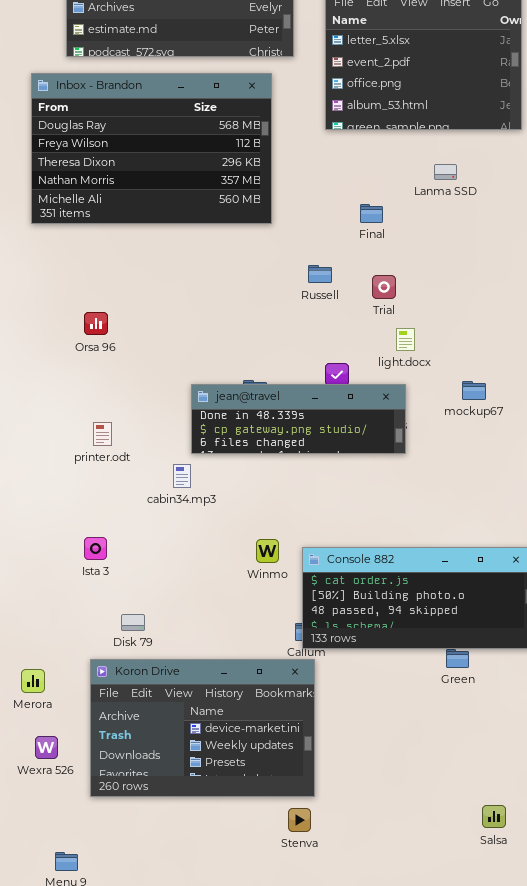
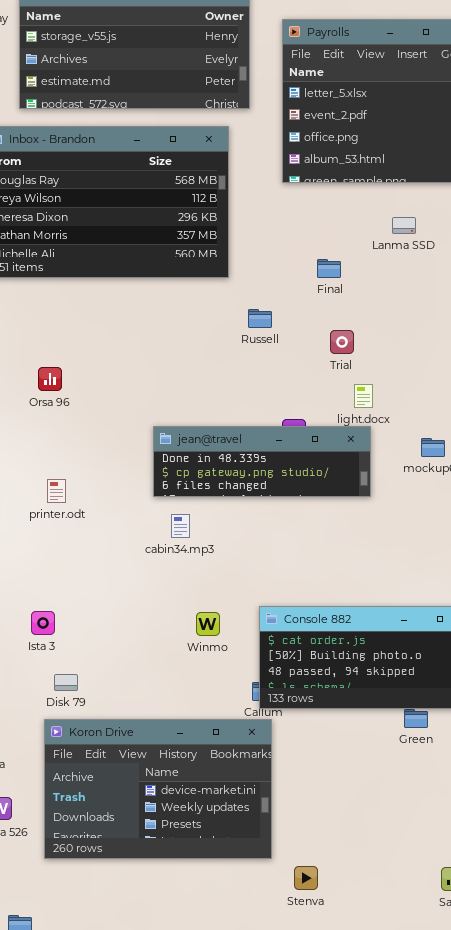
Russell: [308,265,332,283] -> [248,309,272,328], moved
jean@travel: [191,384,406,454] -> [153,426,371,497], moved
cabin34.mp3: [173,464,191,488] -> [171,514,190,538], moved
Ista 3: [84,537,107,560] -> [31,611,55,635], moved
Winmo: [256,539,279,563] -> [196,612,220,636], moved
Disk 79: [121,614,145,631] -> [54,674,78,691], moved
Stenva: [288,808,311,832] -> [294,866,318,890], moved

